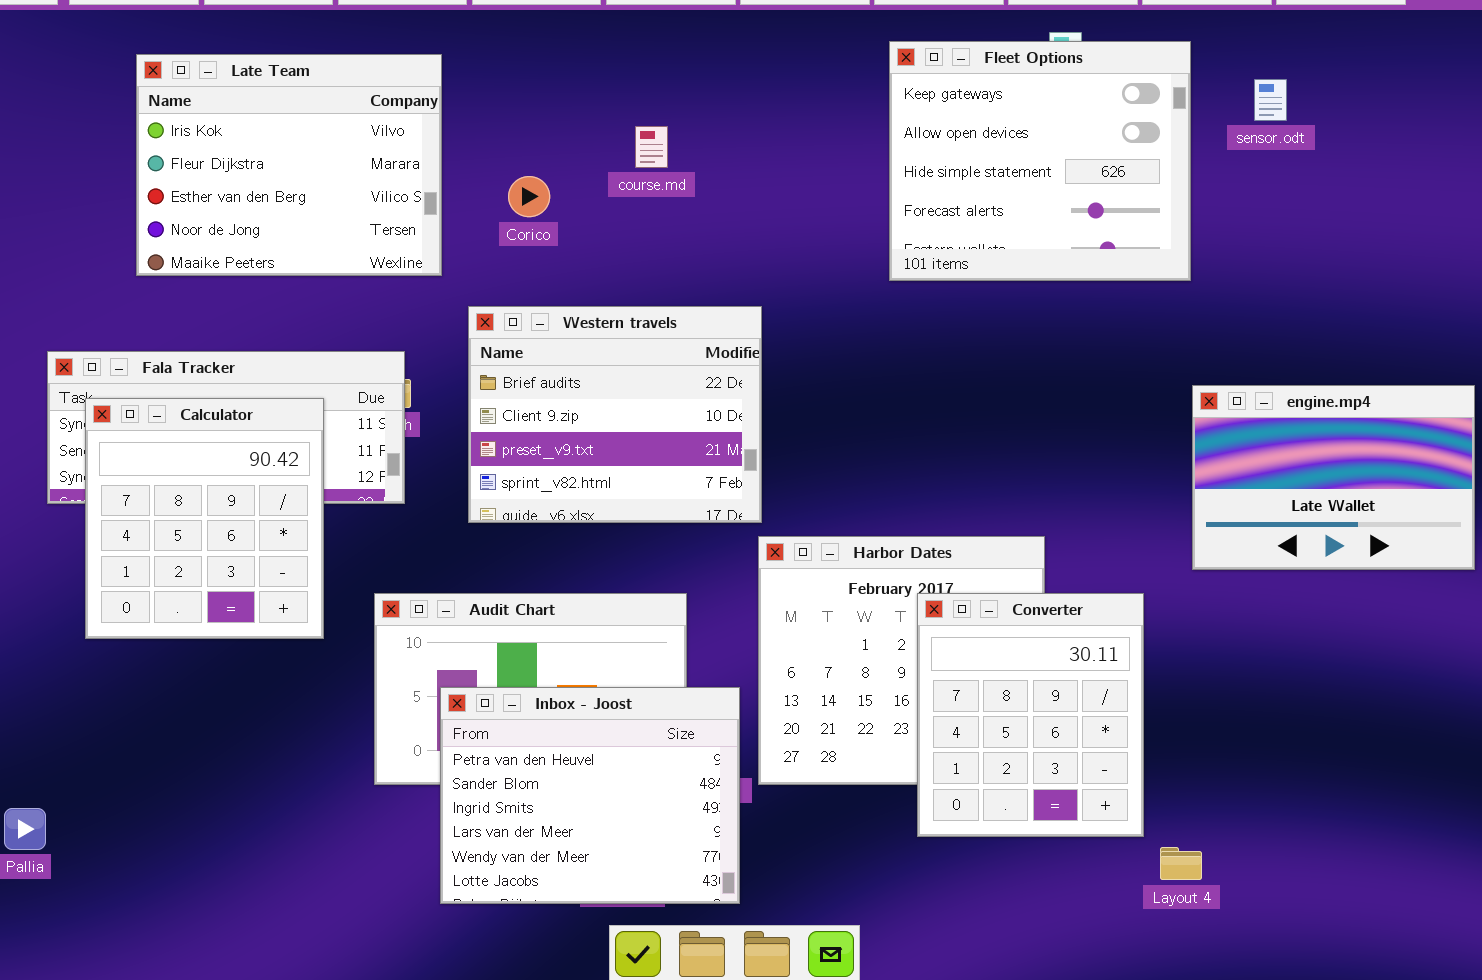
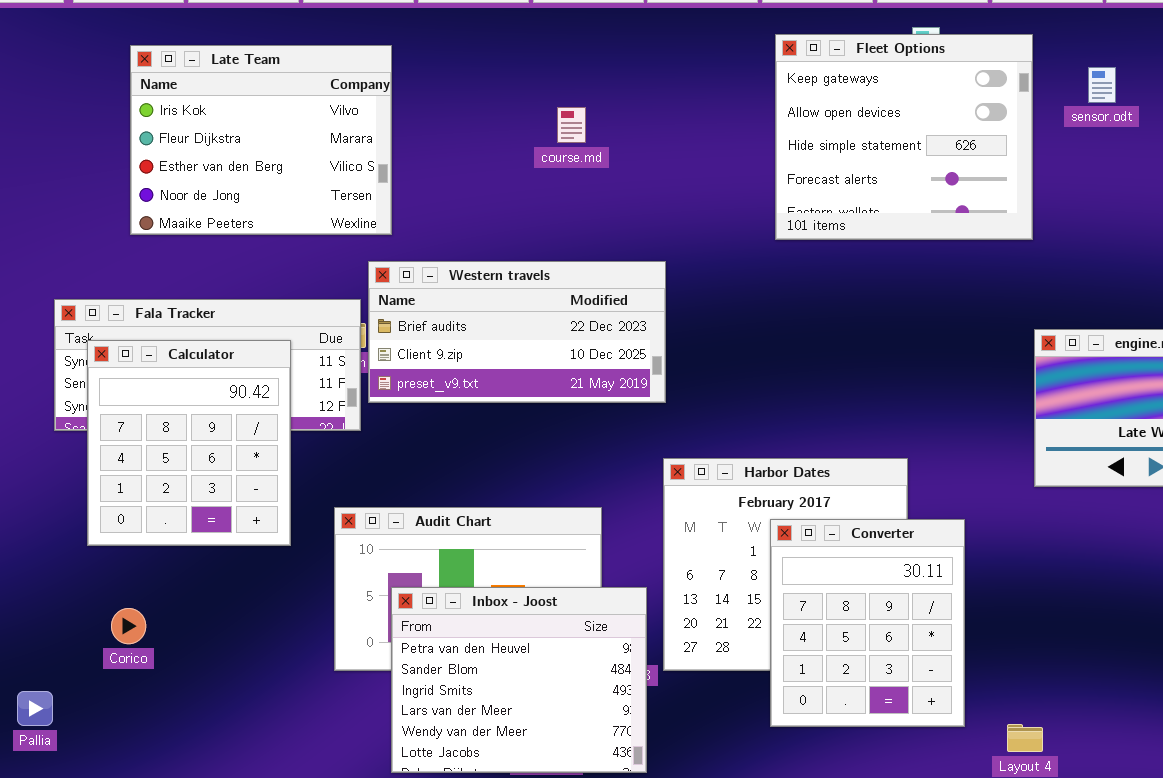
Corico: [508,176,550,217] -> [111,608,146,644], moved
Western travels: [468,306,762,523] -> [368,261,666,403], resized
Converter: [917,593,1144,837] -> [770,519,965,727], moved

